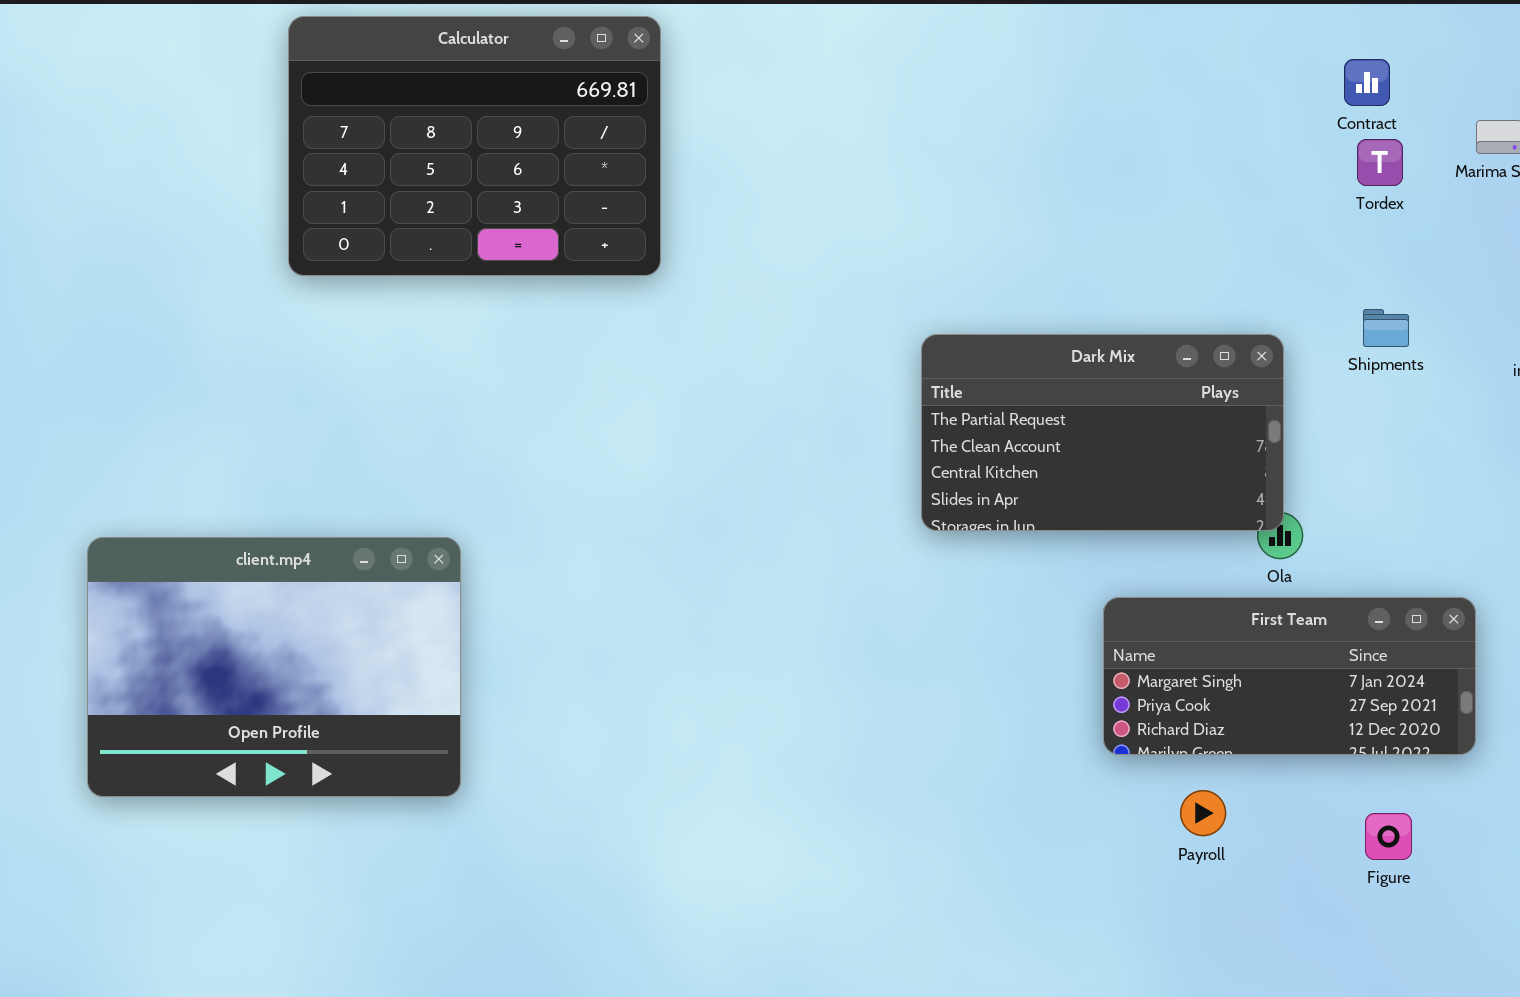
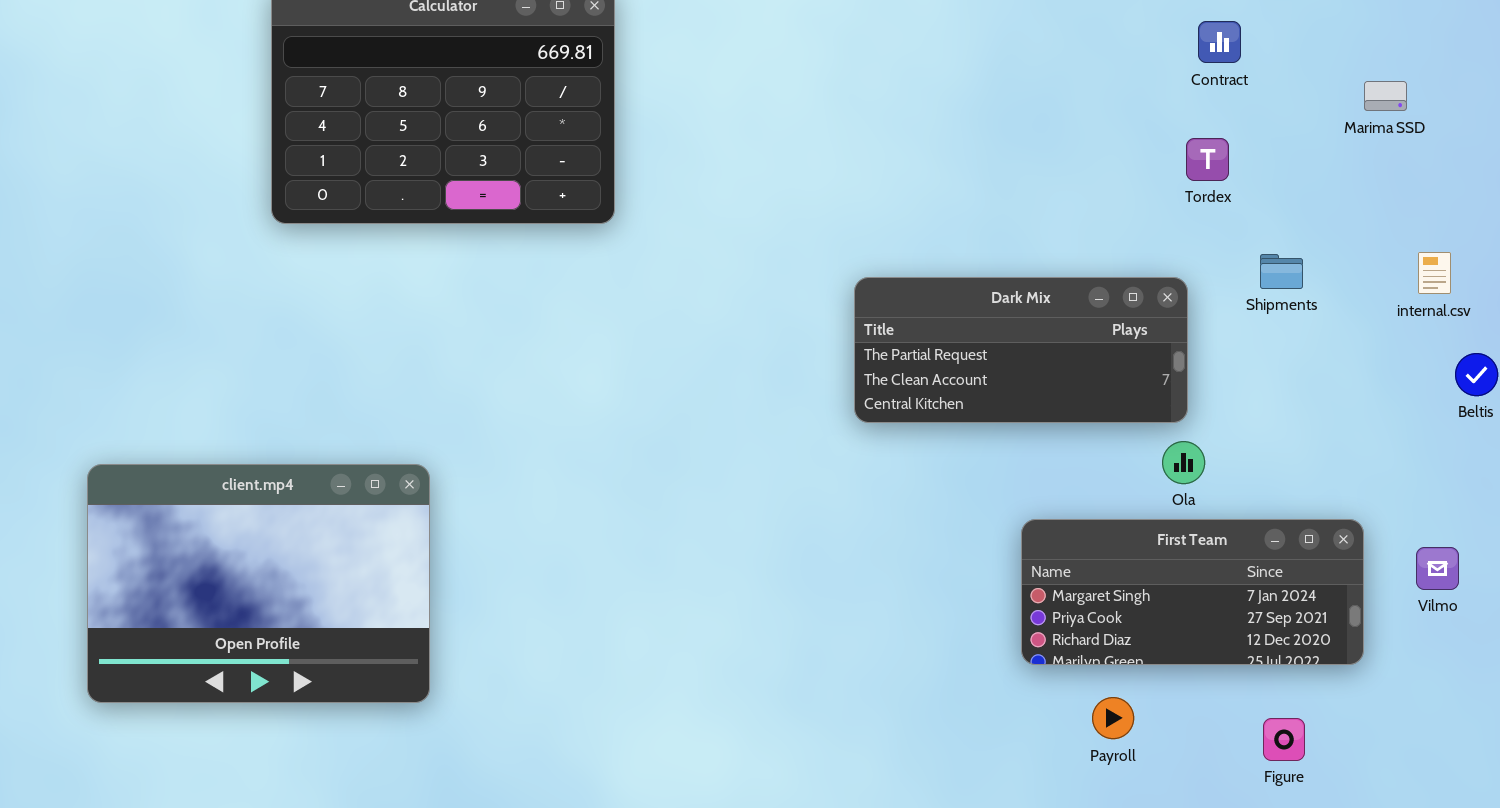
Contract: [1344,59,1390,106] -> [1198,21,1241,63], moved
Tordex: [1357,139,1403,186] -> [1186,138,1229,181], moved
Dark Mix: [921,334,1284,531] -> [854,277,1188,423], resized

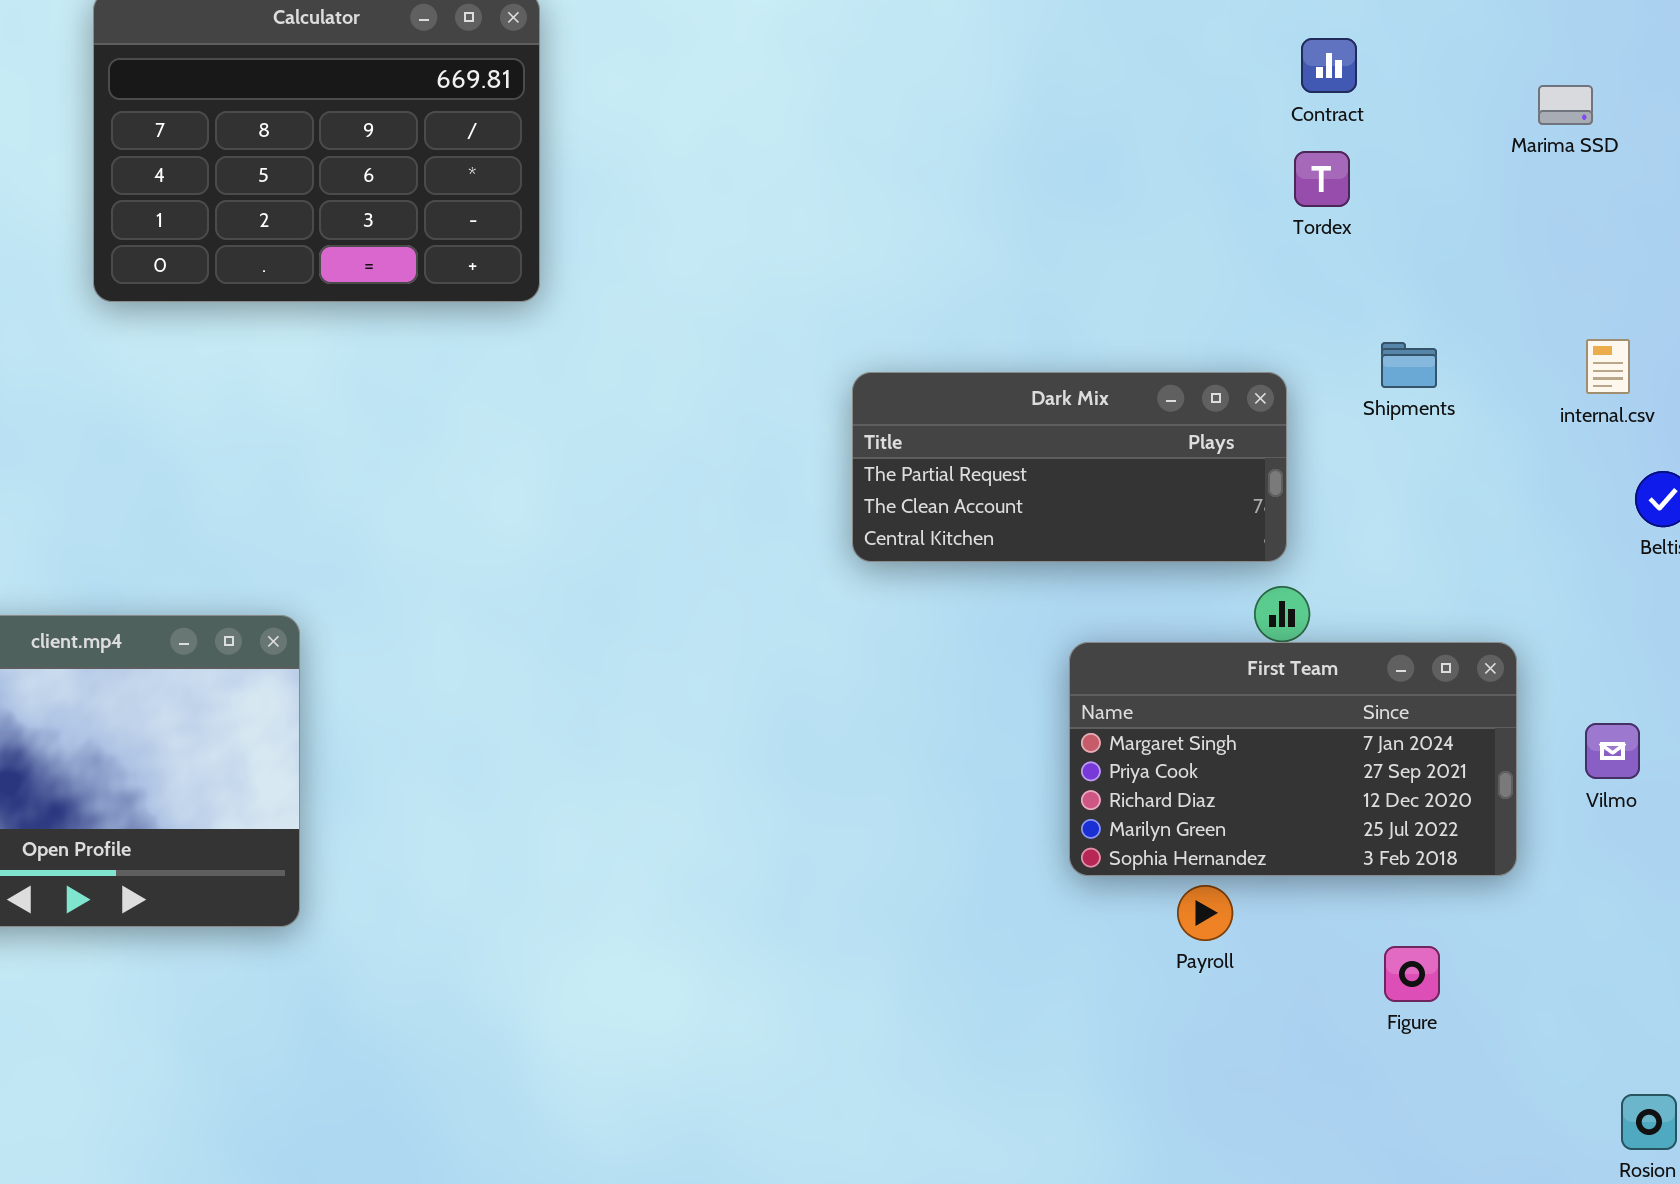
Marima SSD: [1364,81,1407,111] -> [1538,85,1593,125], moved
Tordex: [1186,138,1229,181] -> [1294,151,1350,207], moved
First Team: [1021,519,1364,665] -> [1069,642,1517,876], resized
Payroll: [1092,697,1134,739] -> [1177,885,1233,941], moved

